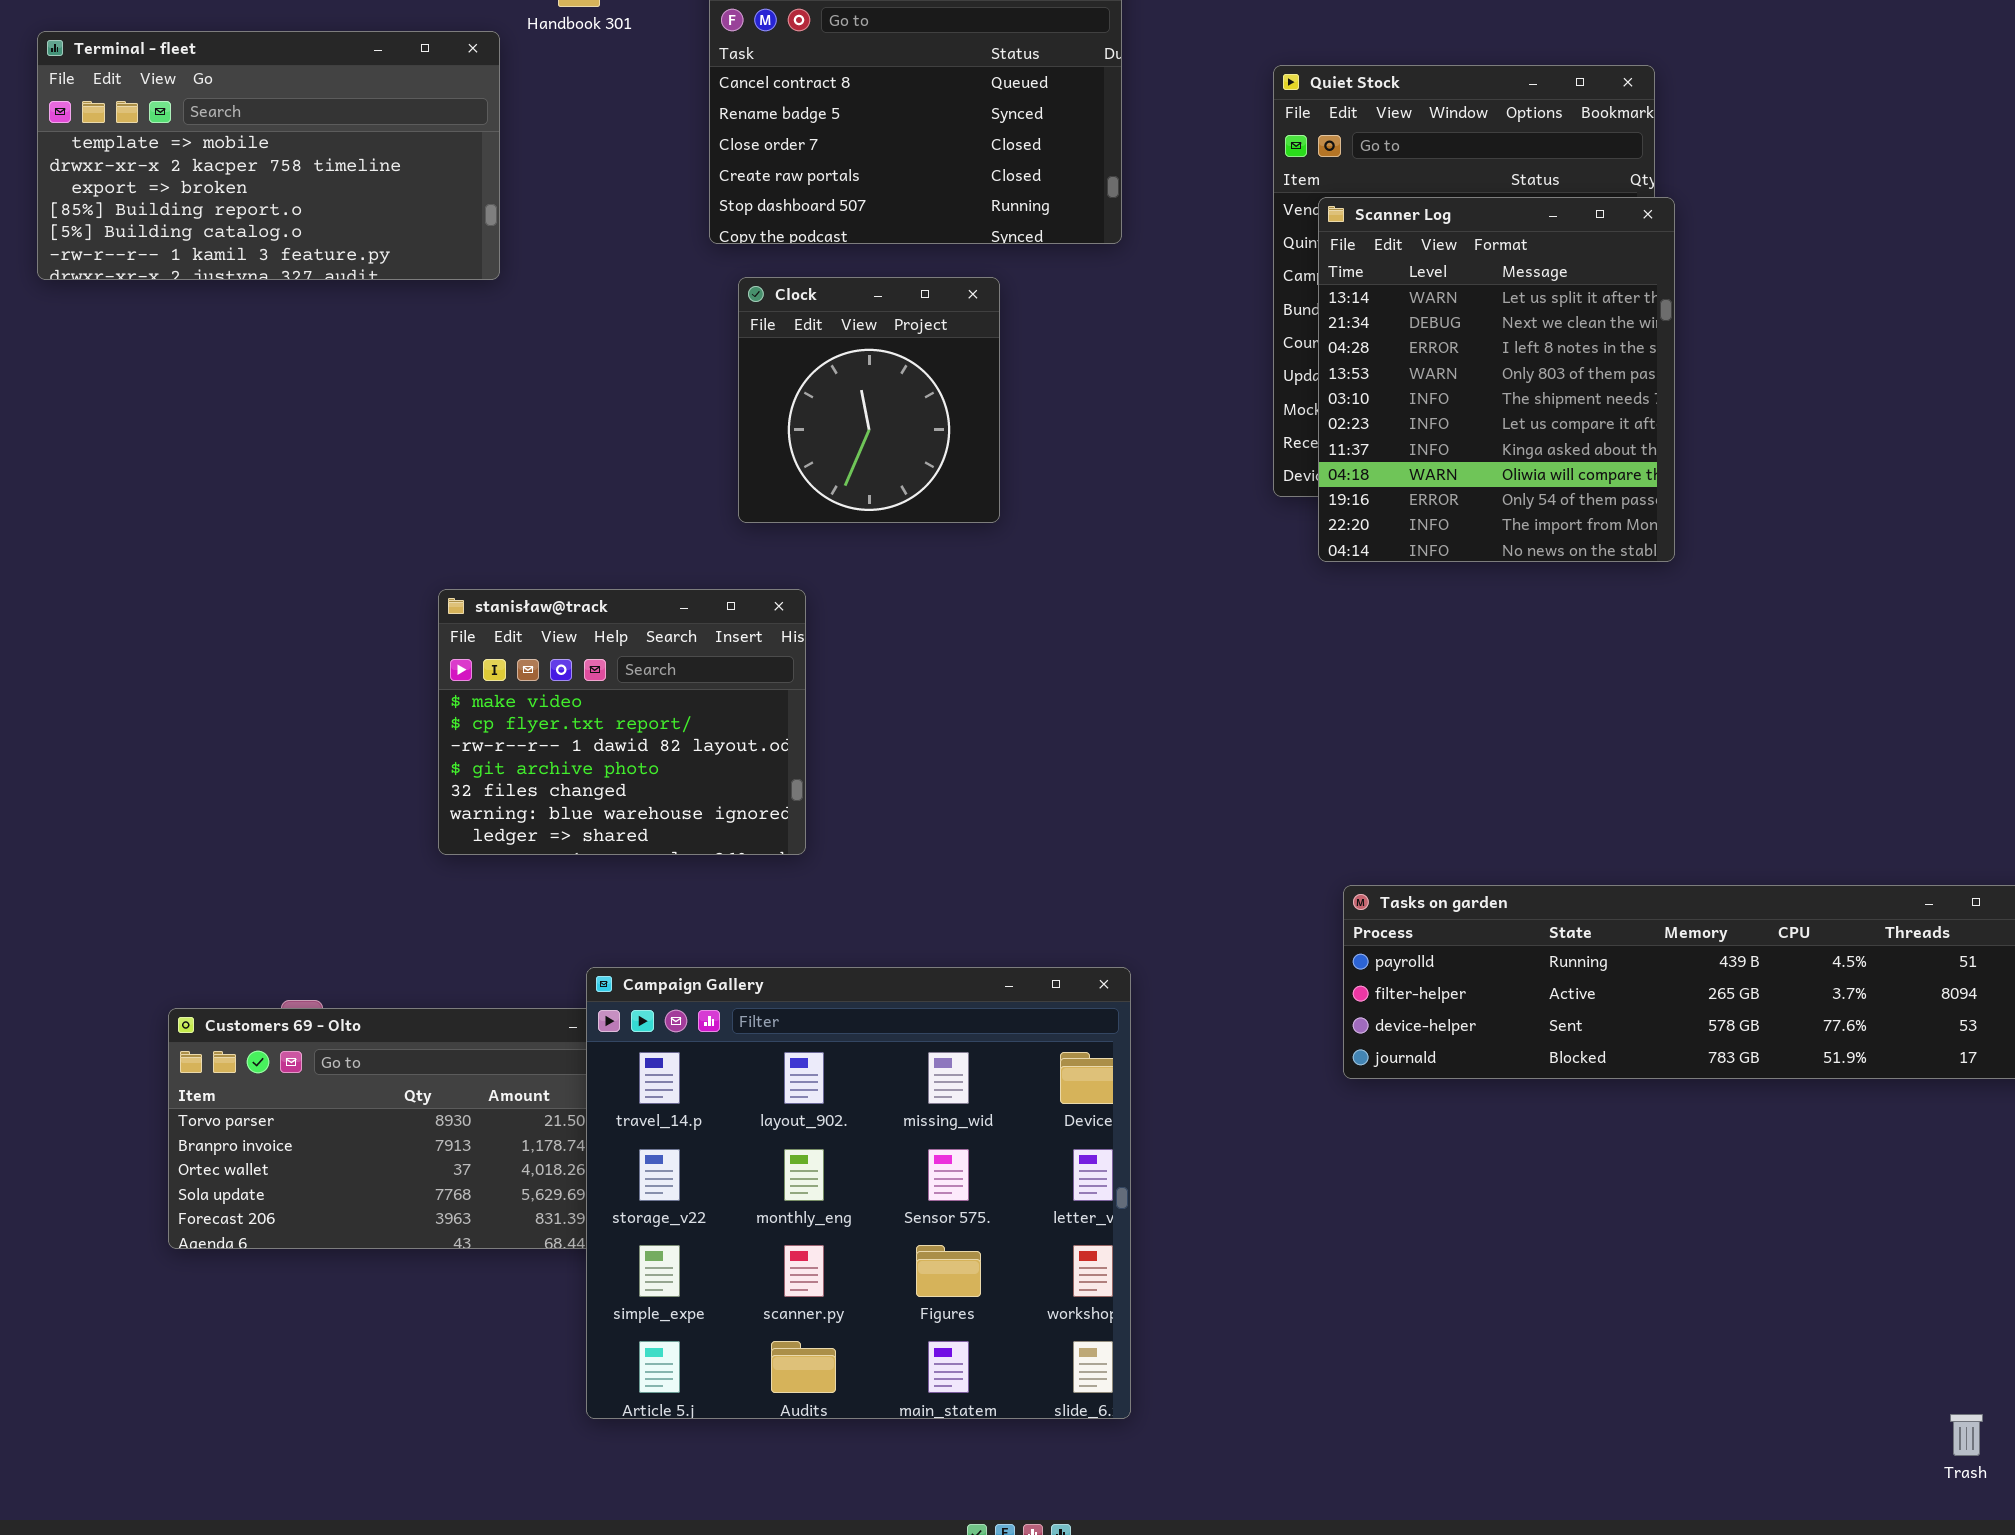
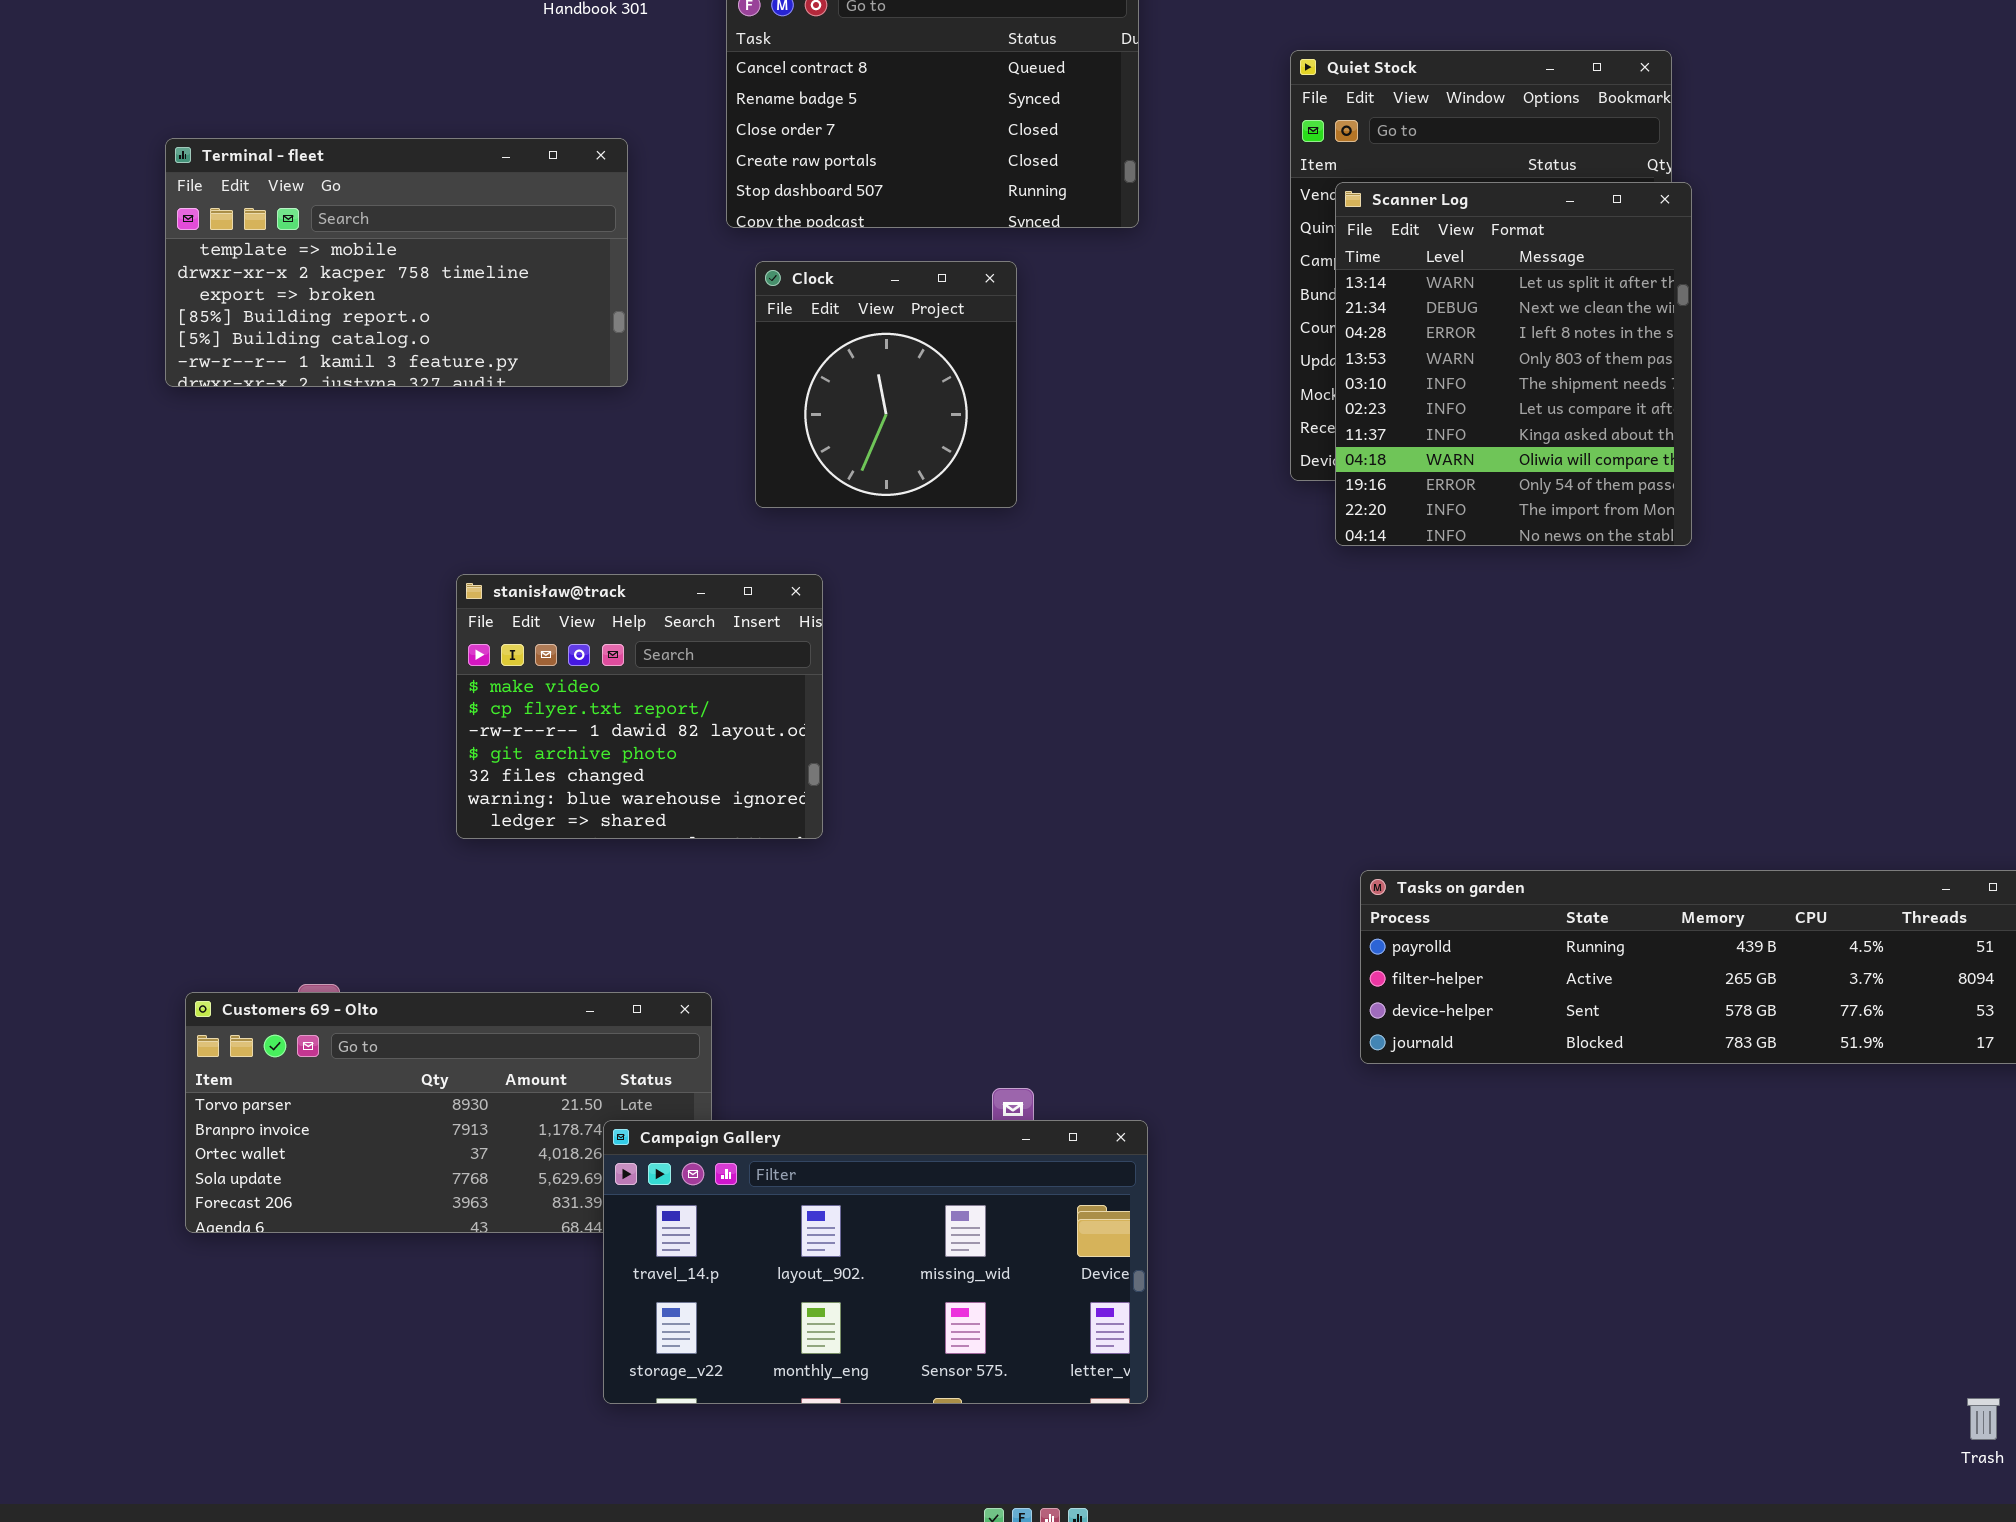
Terminal - fleet: [37,31,500,280] -> [165,138,628,387], moved
Campaign Gallery: [586,967,1131,1419] -> [603,1120,1148,1404], resized

